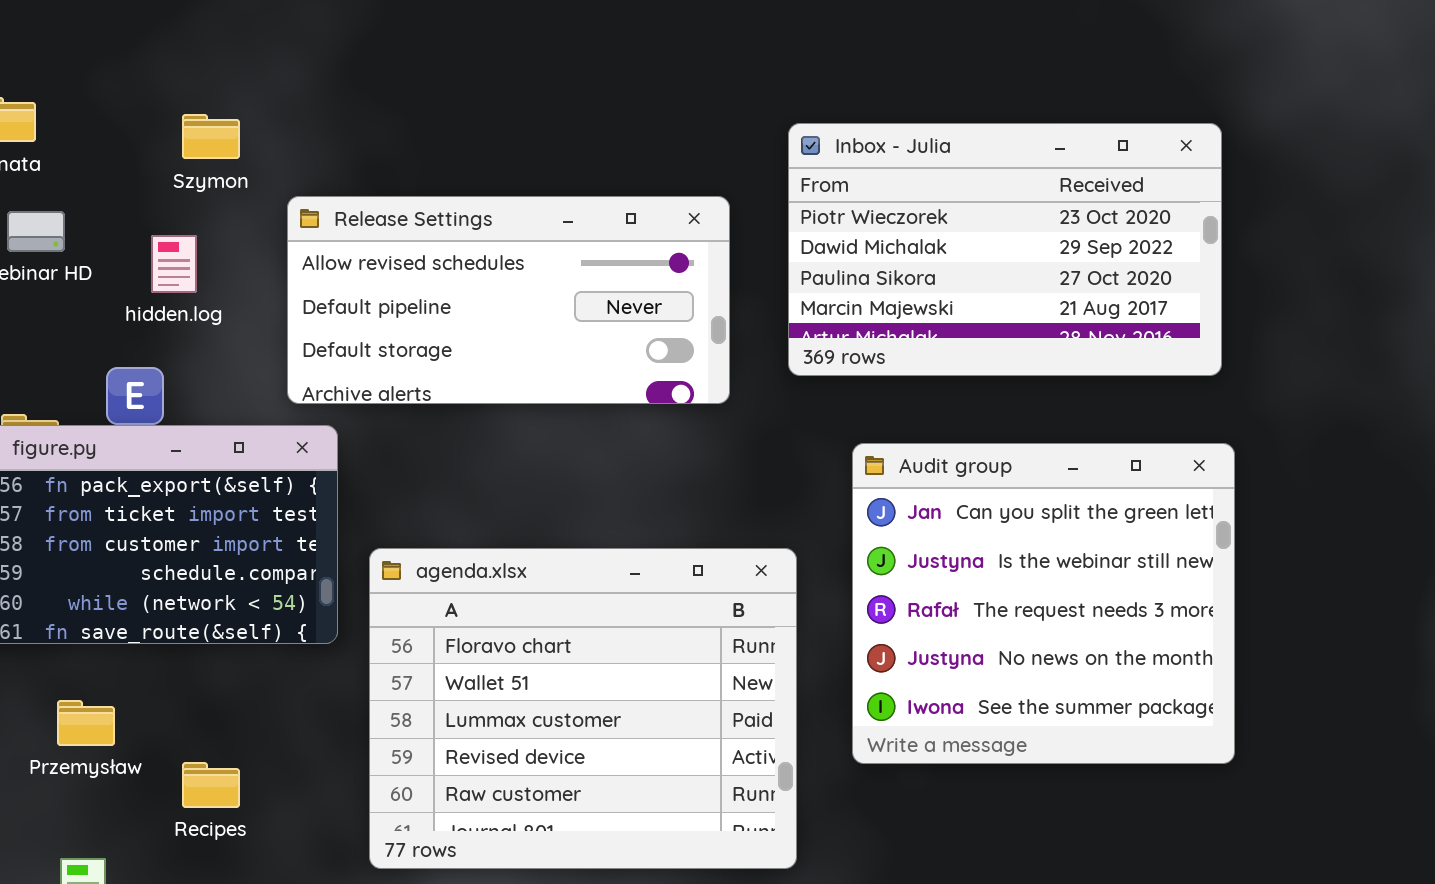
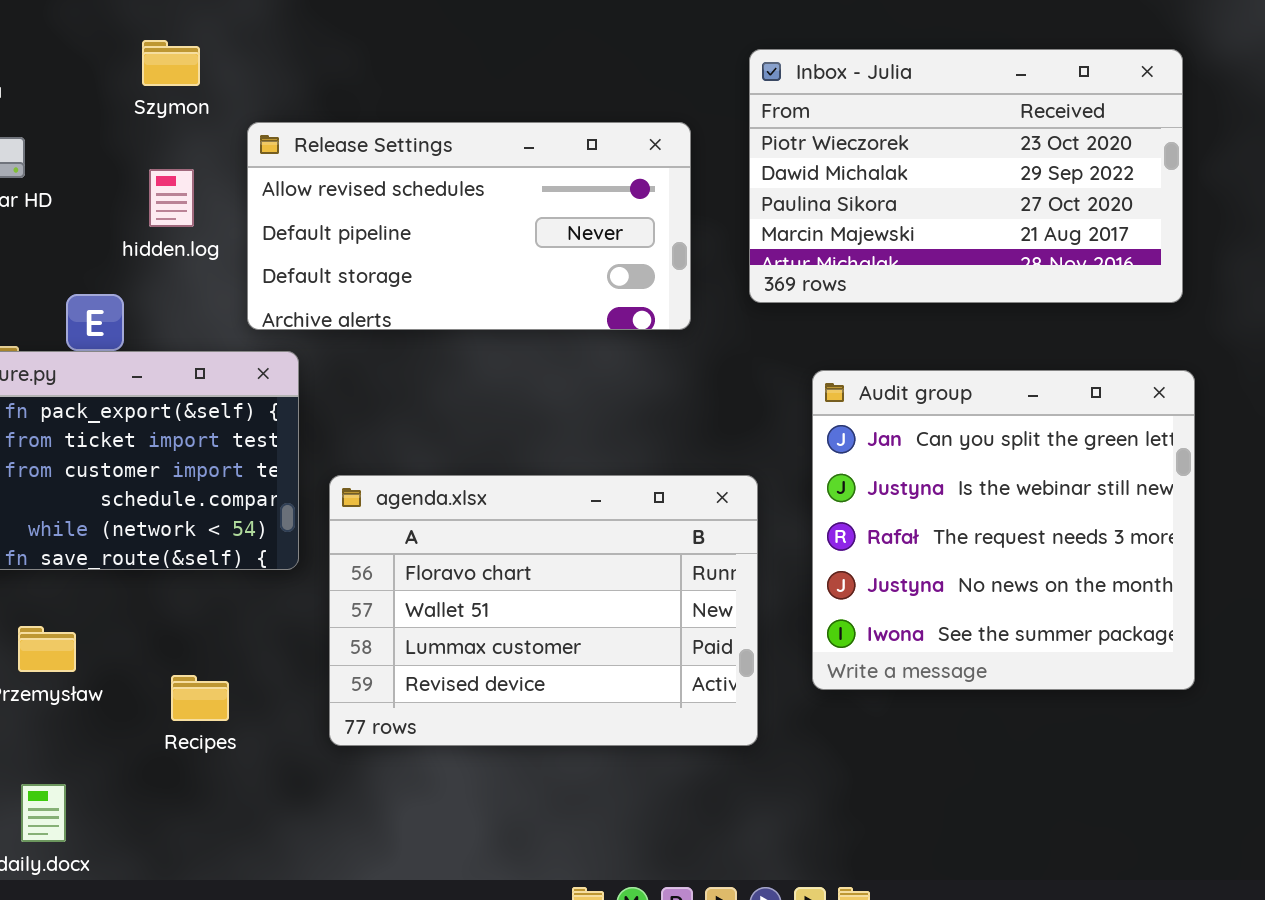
hidden.log: [151,235,197,293] -> [149,169,194,227], moved
agenda.xlsx: [369,548,797,869] -> [329,475,758,746], resized
Recipes: [182,762,240,808] -> [171,675,229,721], moved

